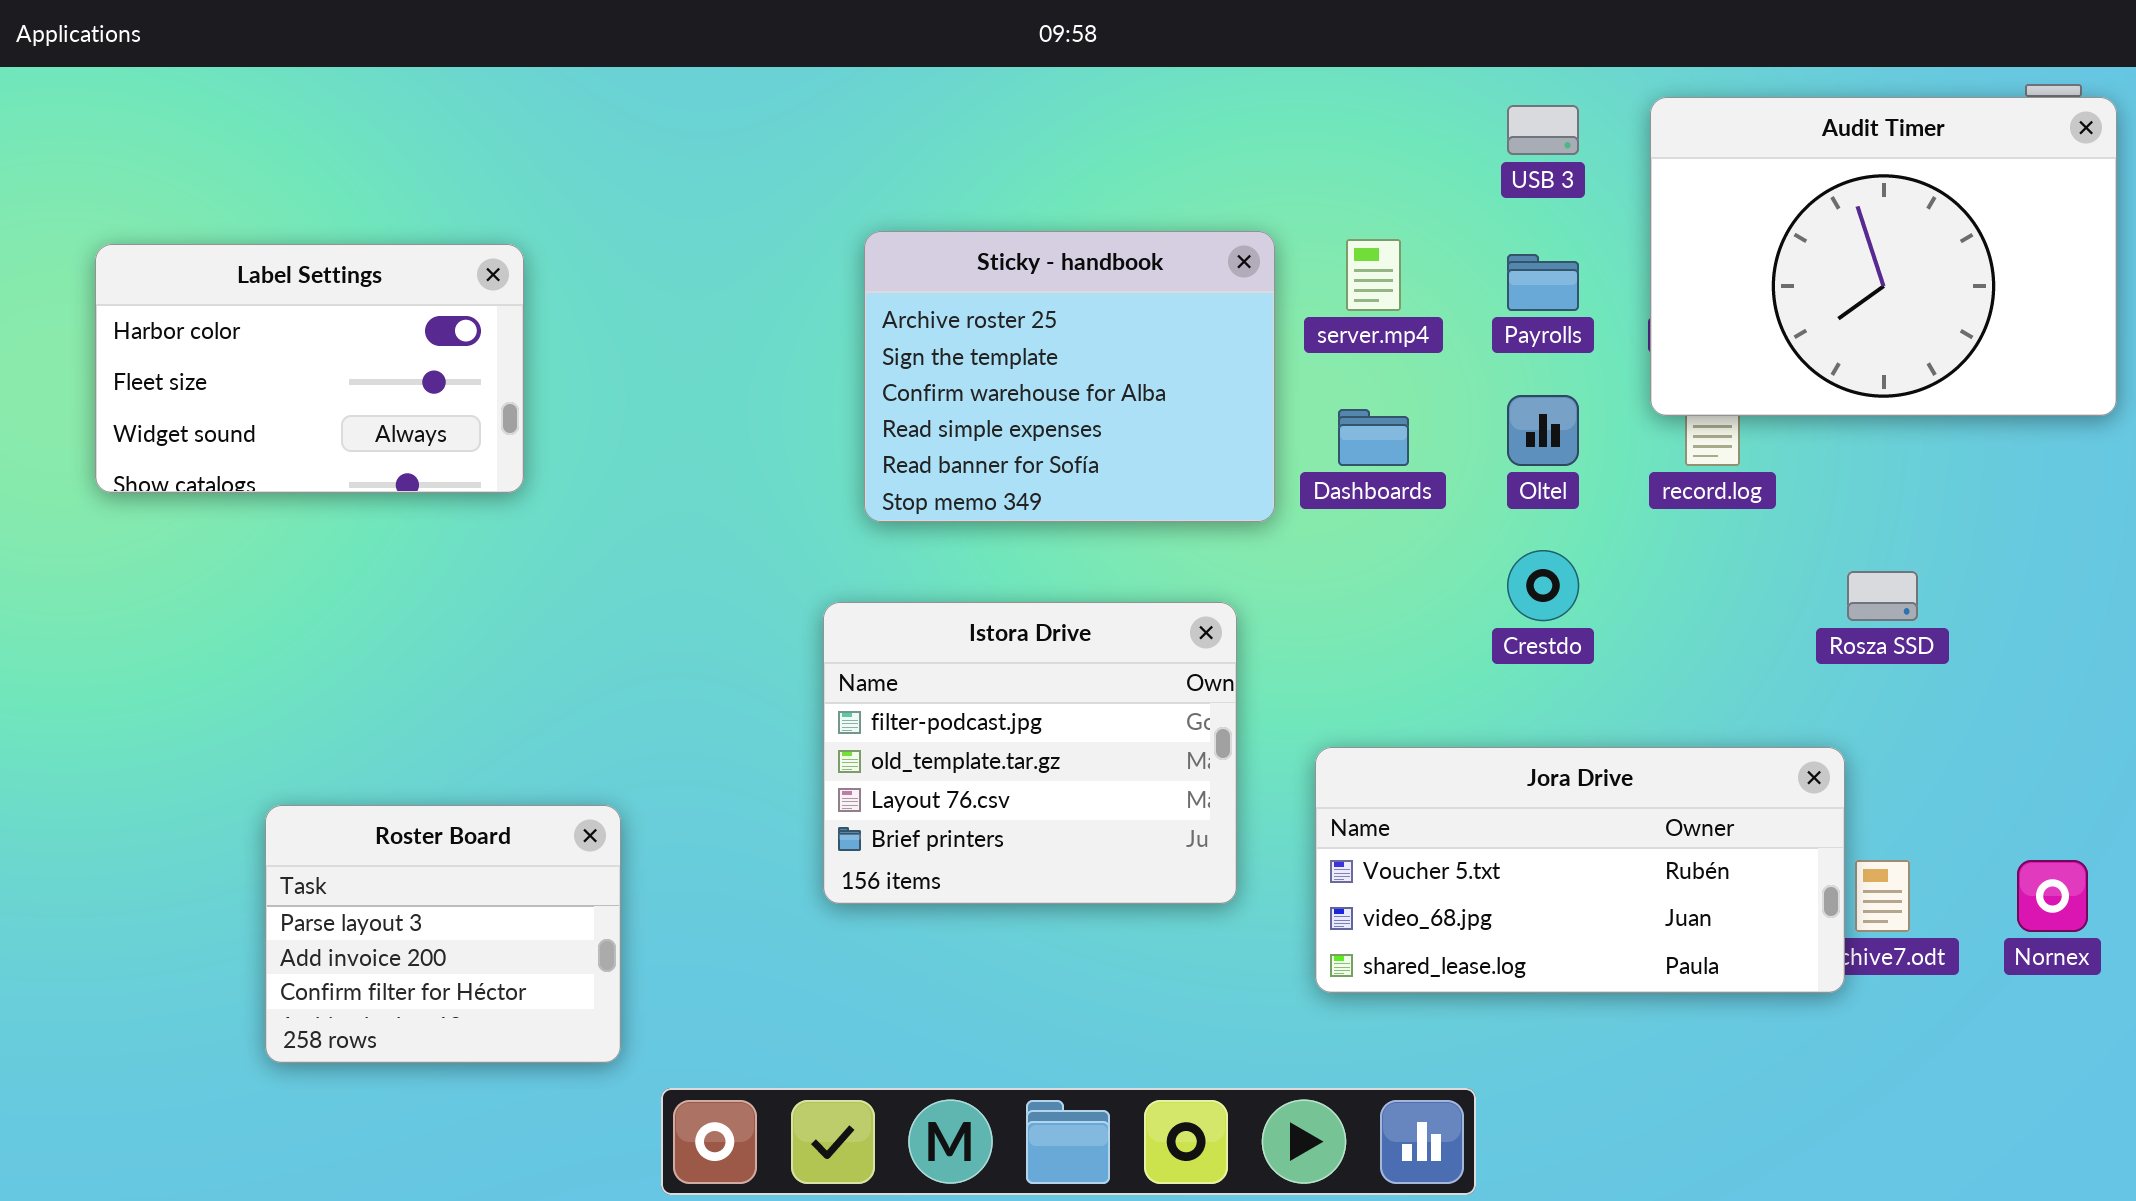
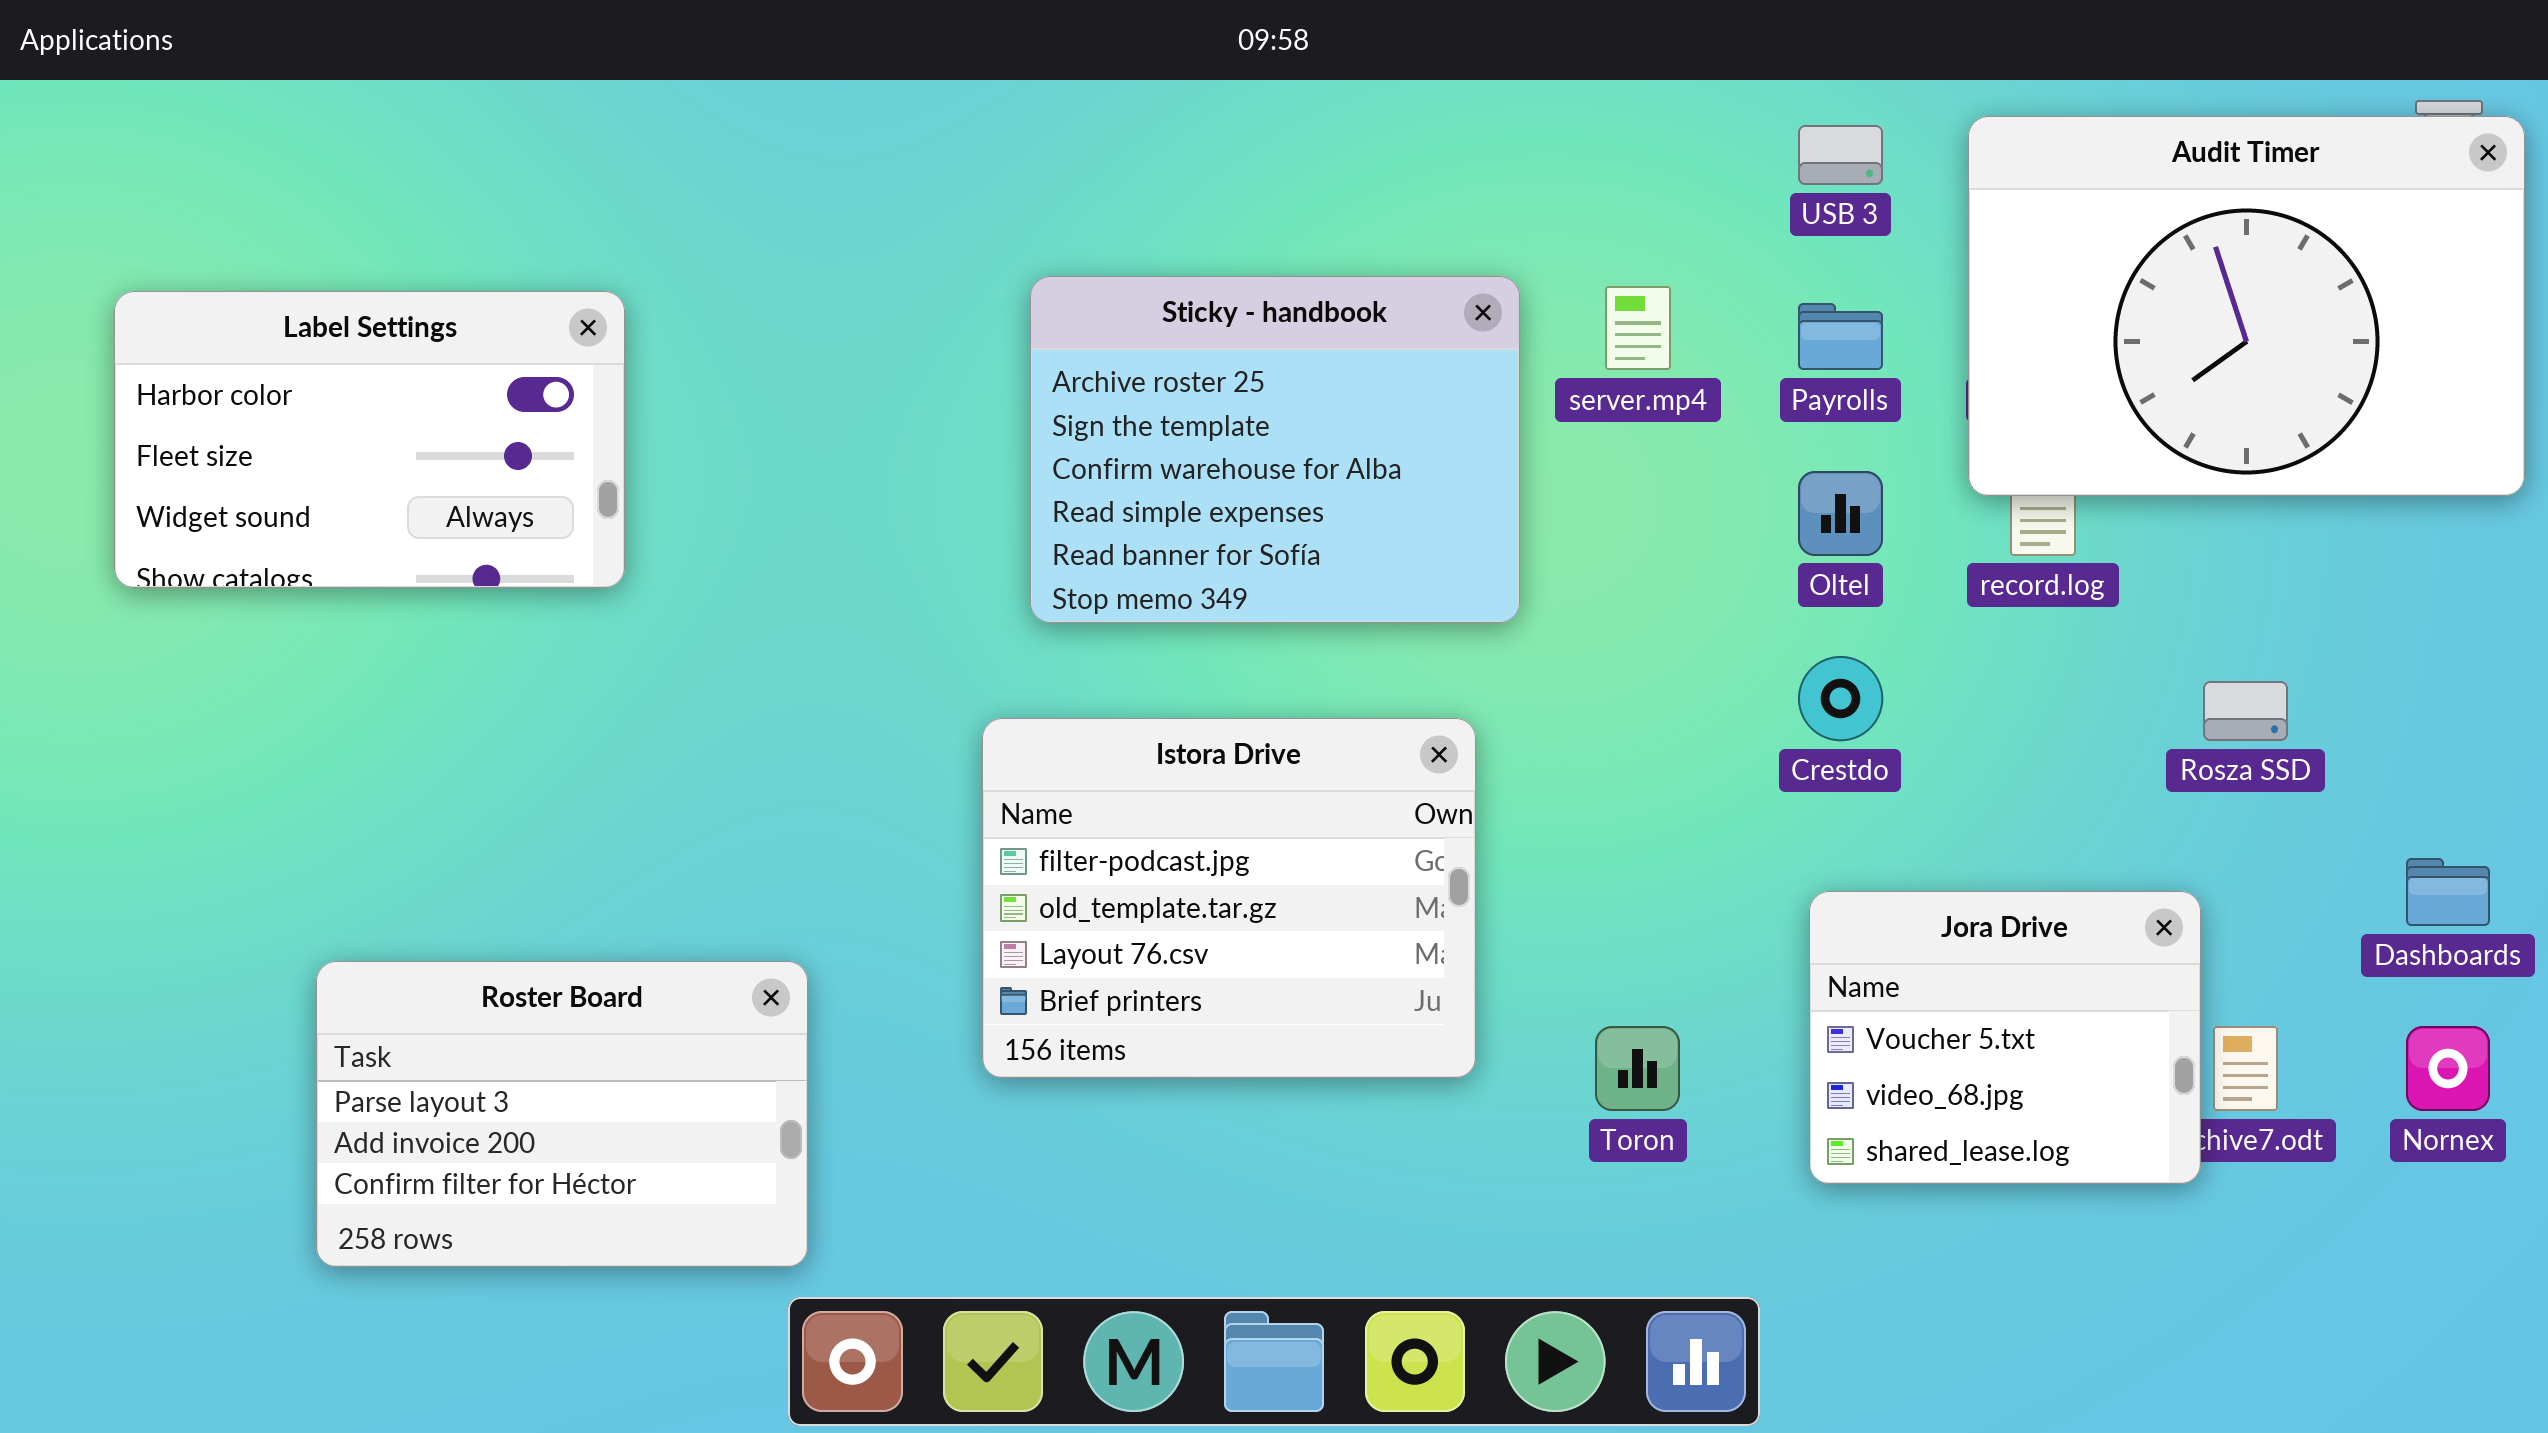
Dashboards: [1338,409,1409,466] -> [2406,858,2490,926], moved
Jora Drive: [1315,747,1845,993] -> [1809,891,2201,1184], resized
Roster Board: [265,805,621,1063] -> [316,961,808,1267], resized

